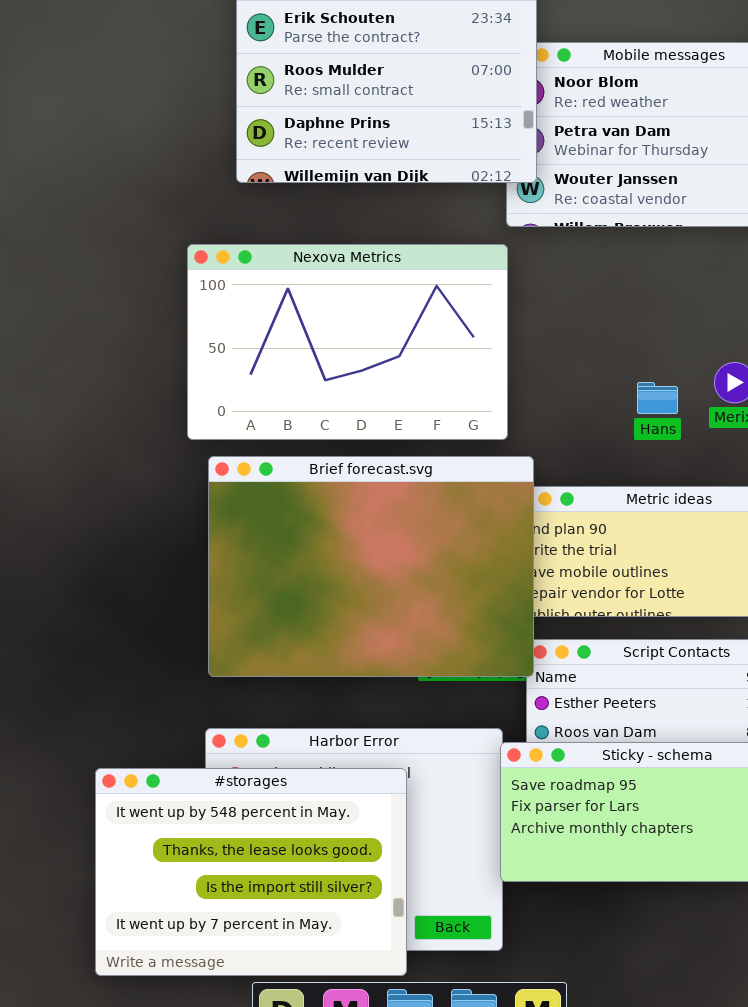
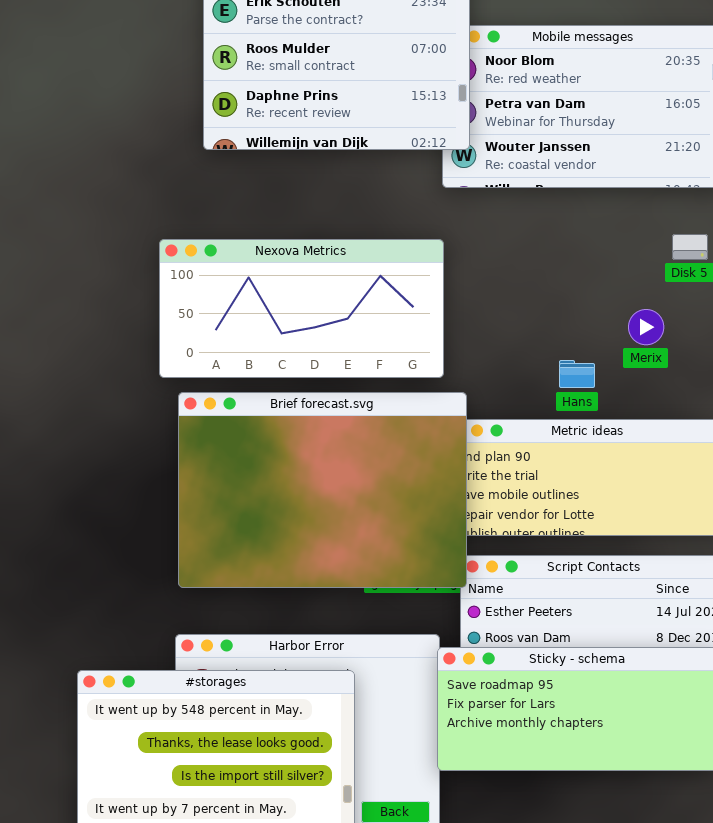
Nexova Metrics: [187,244,508,440] -> [159,239,444,378], resized
Hans: [637,382,678,414] -> [559,360,595,388], moved

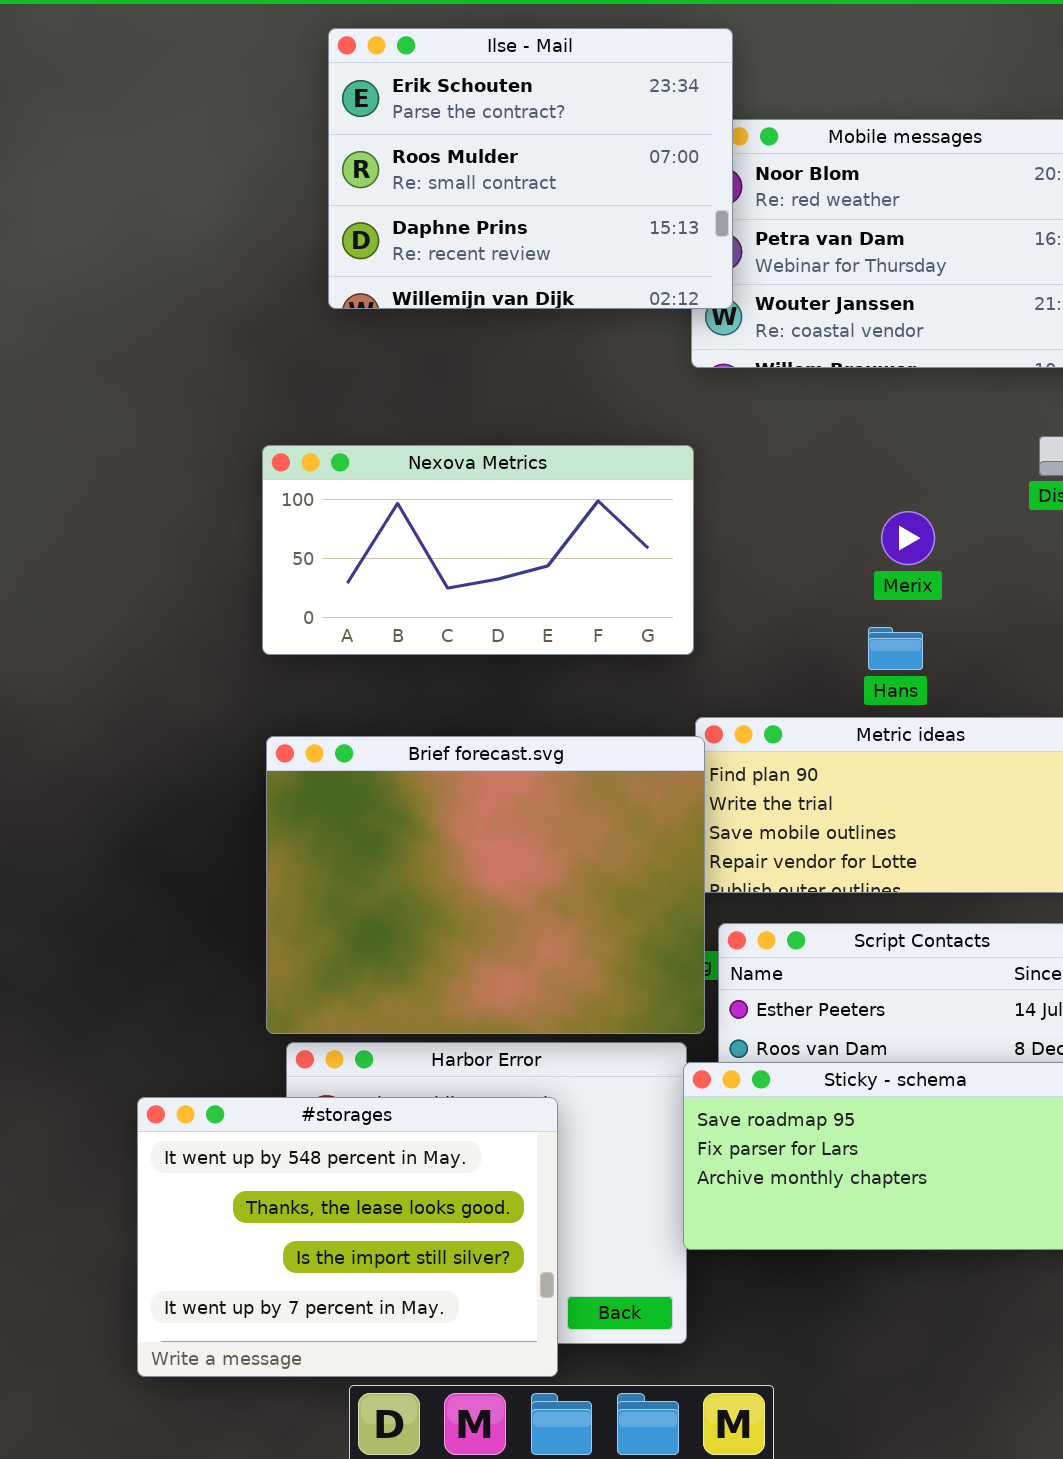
Merix: [628,309,664,345] -> [881,511,935,565], moved
Brief forecast.svg: [178,392,467,588] -> [266,736,705,1034], moved

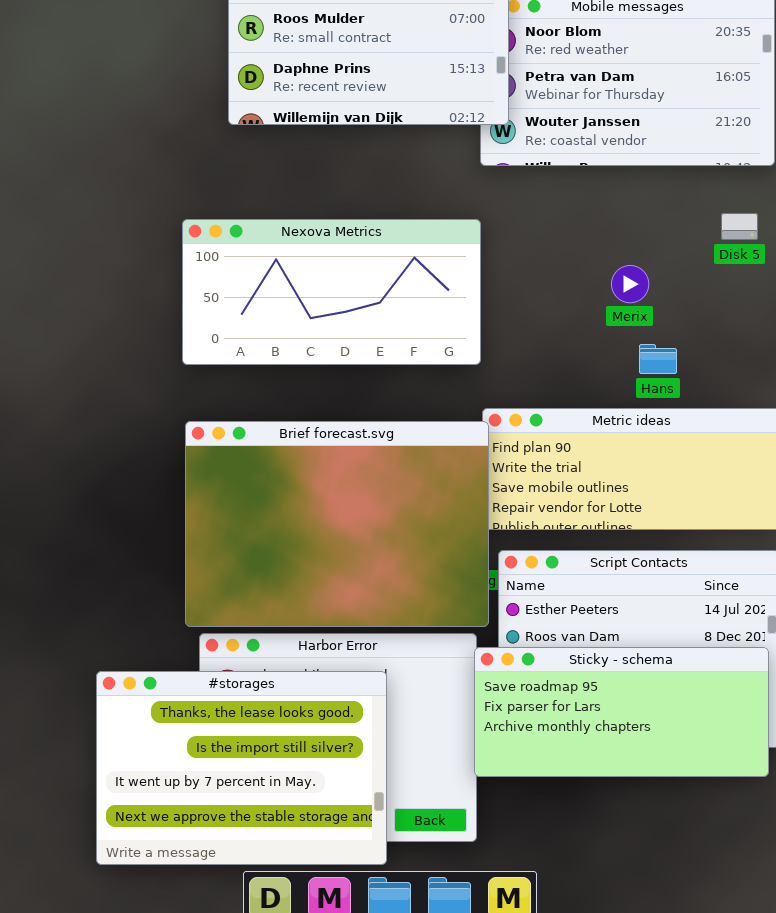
Hans: [868,627,923,670] -> [639,344,677,374], moved
#storages: [137,1097,558,1377] -> [96,671,387,865], scrolled down 1 row

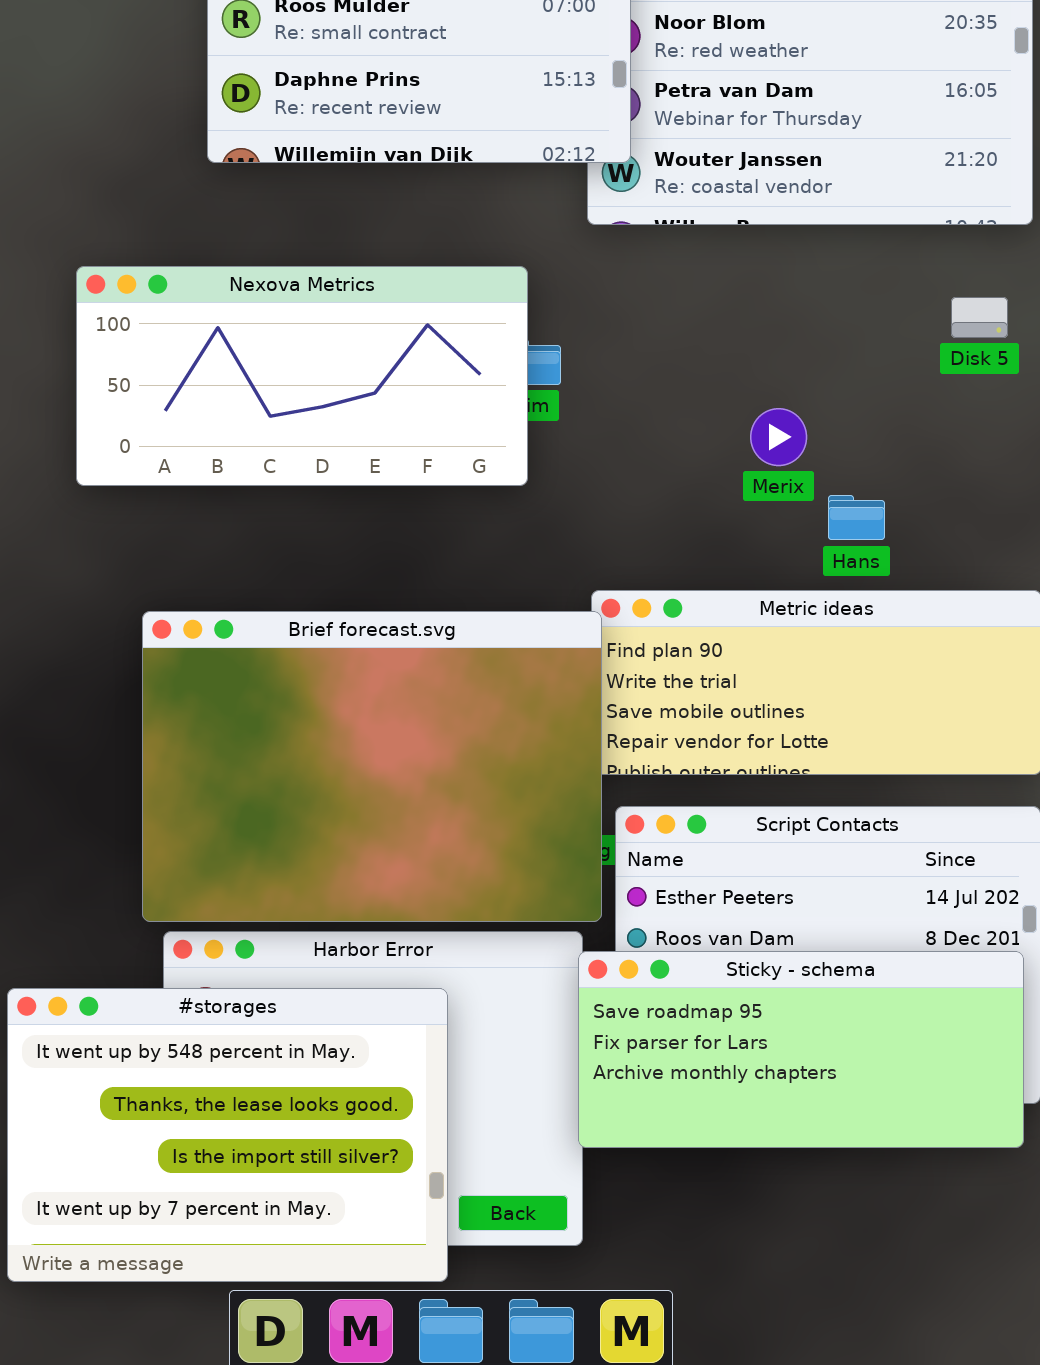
Nexova Metrics: [182,219,481,365] -> [76,266,528,486], moved
Merix: [611,265,649,303] -> [750,408,807,466], moved
#storages: [96,671,387,865] -> [7,988,448,1282], scrolled up 1 row

